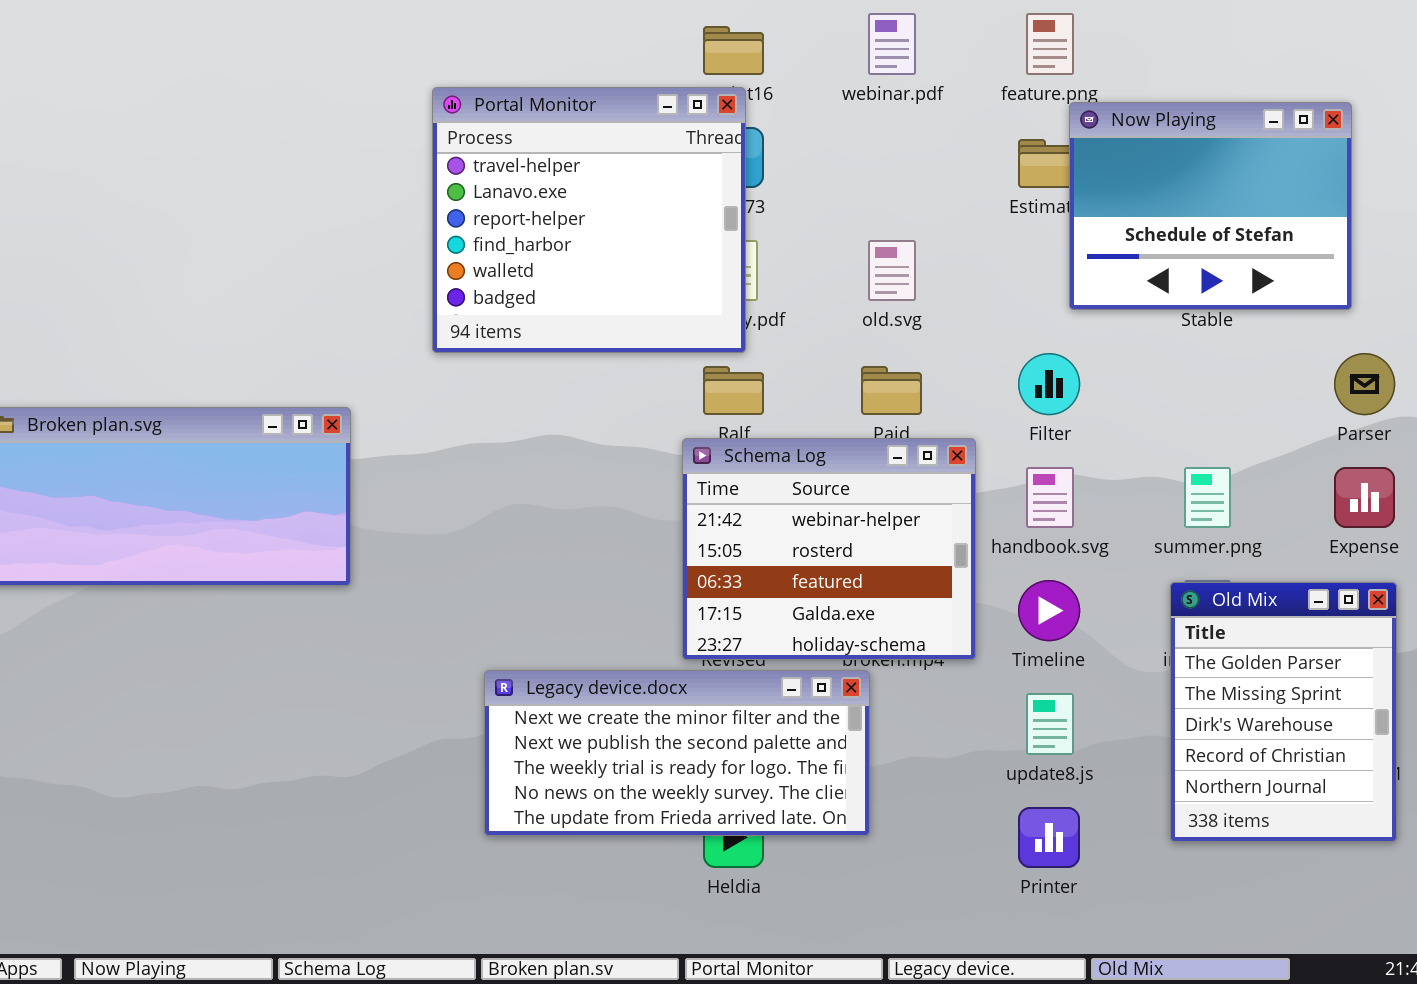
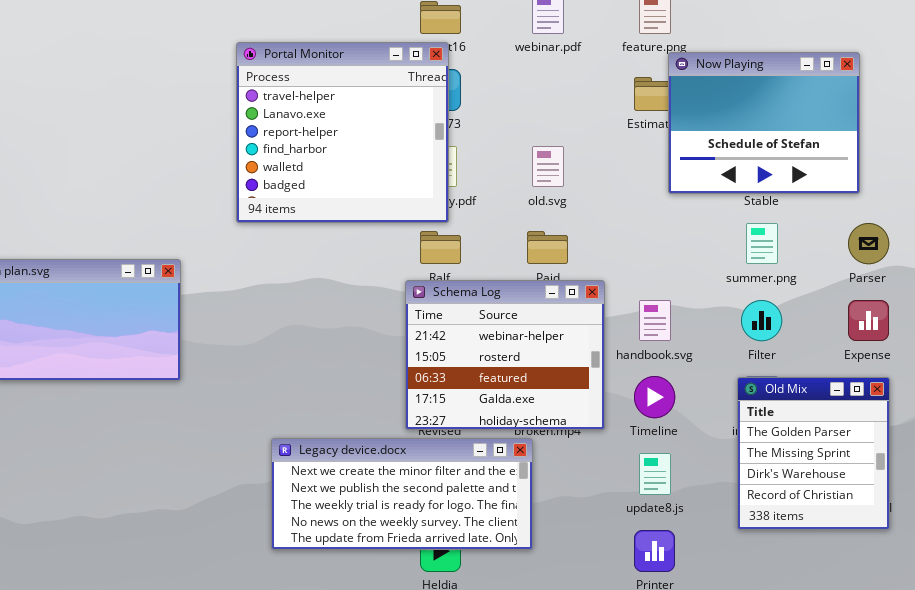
Filter: [1018,353,1080,415] -> [741,300,782,341], moved
summer.png: [1184,467,1231,528] -> [746,223,778,264], moved
Old Mix: [1170,582,1397,842] -> [737,377,890,530], resized

